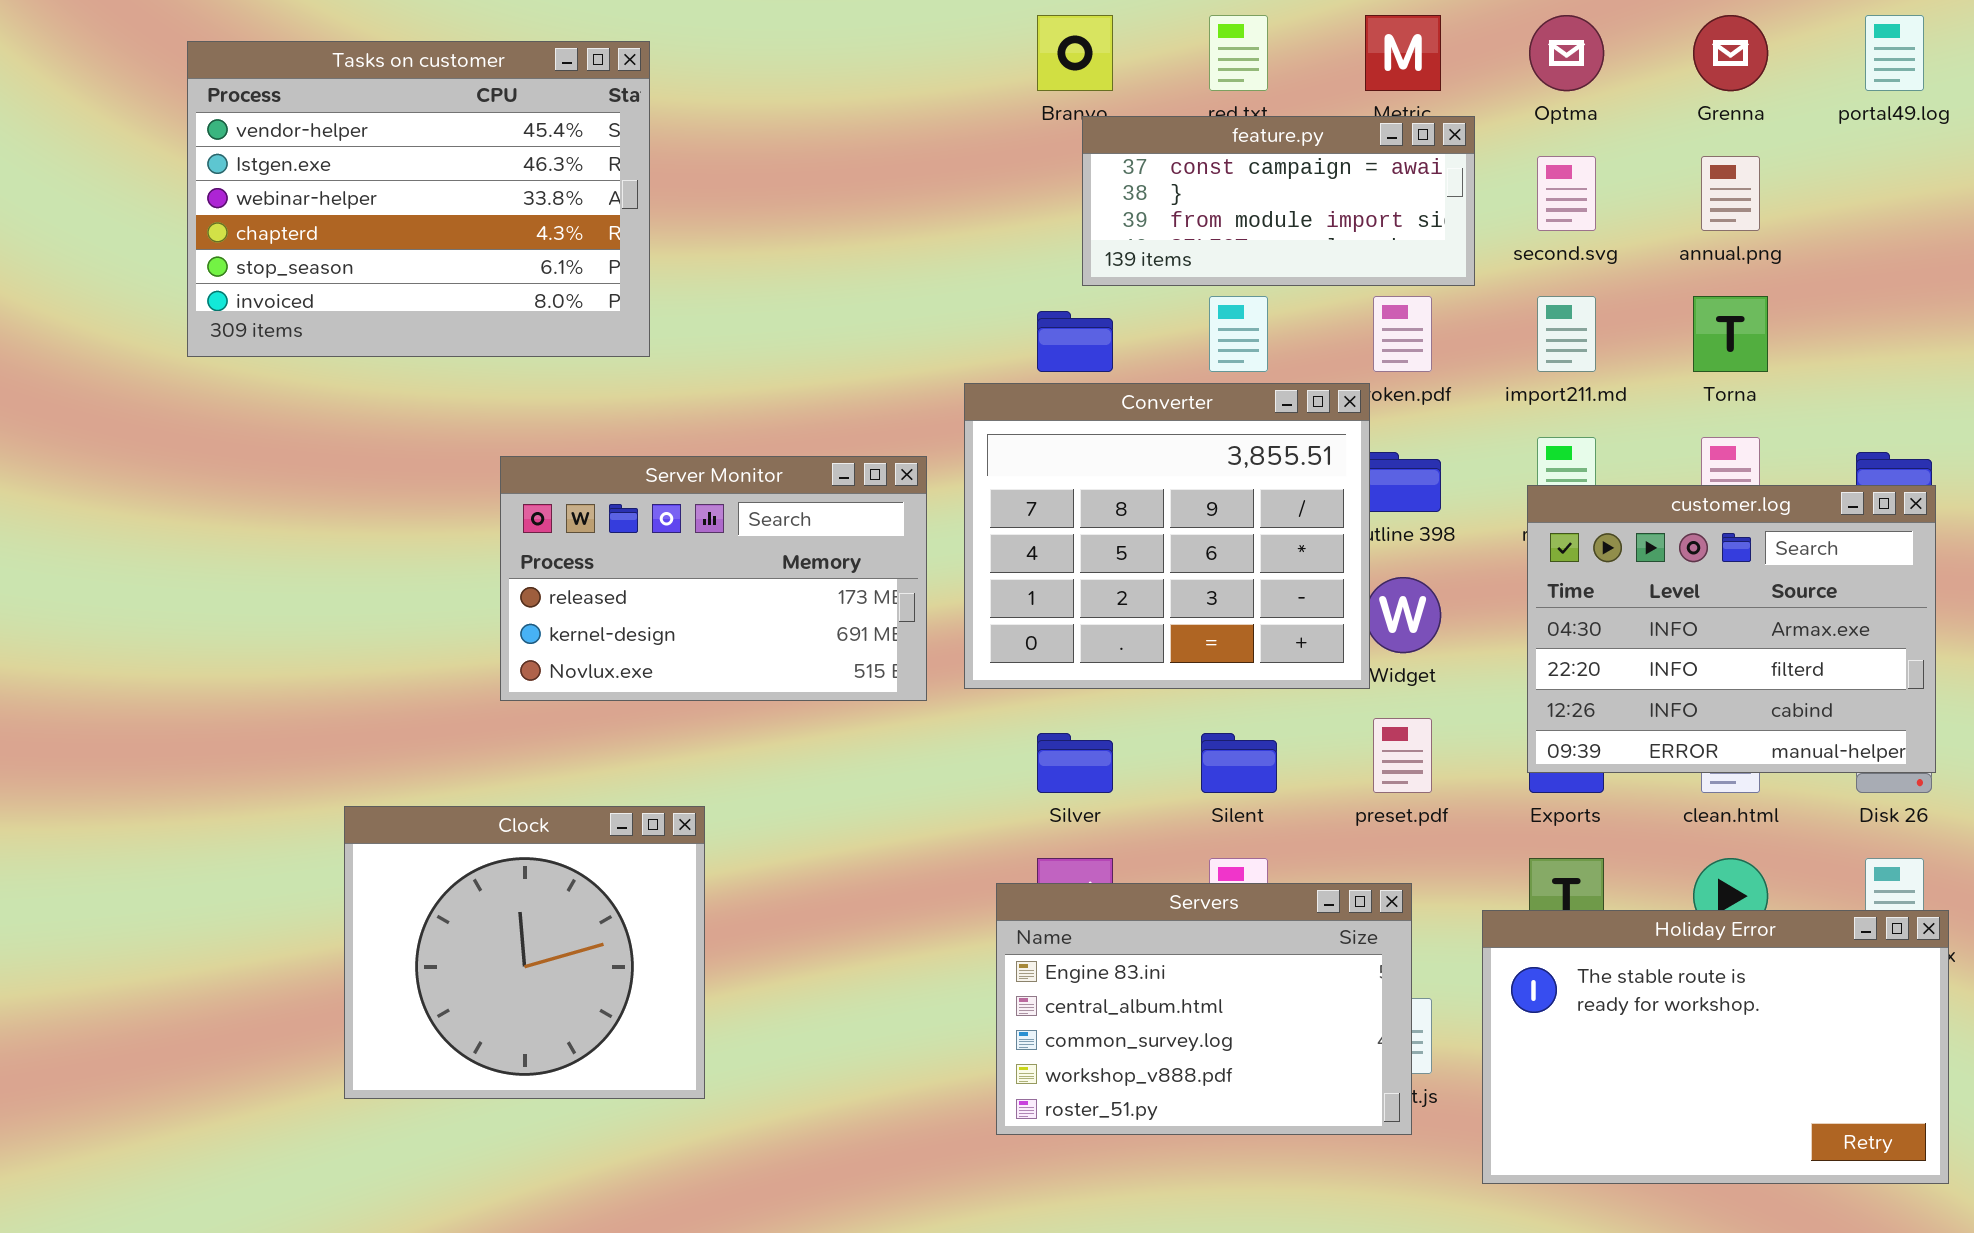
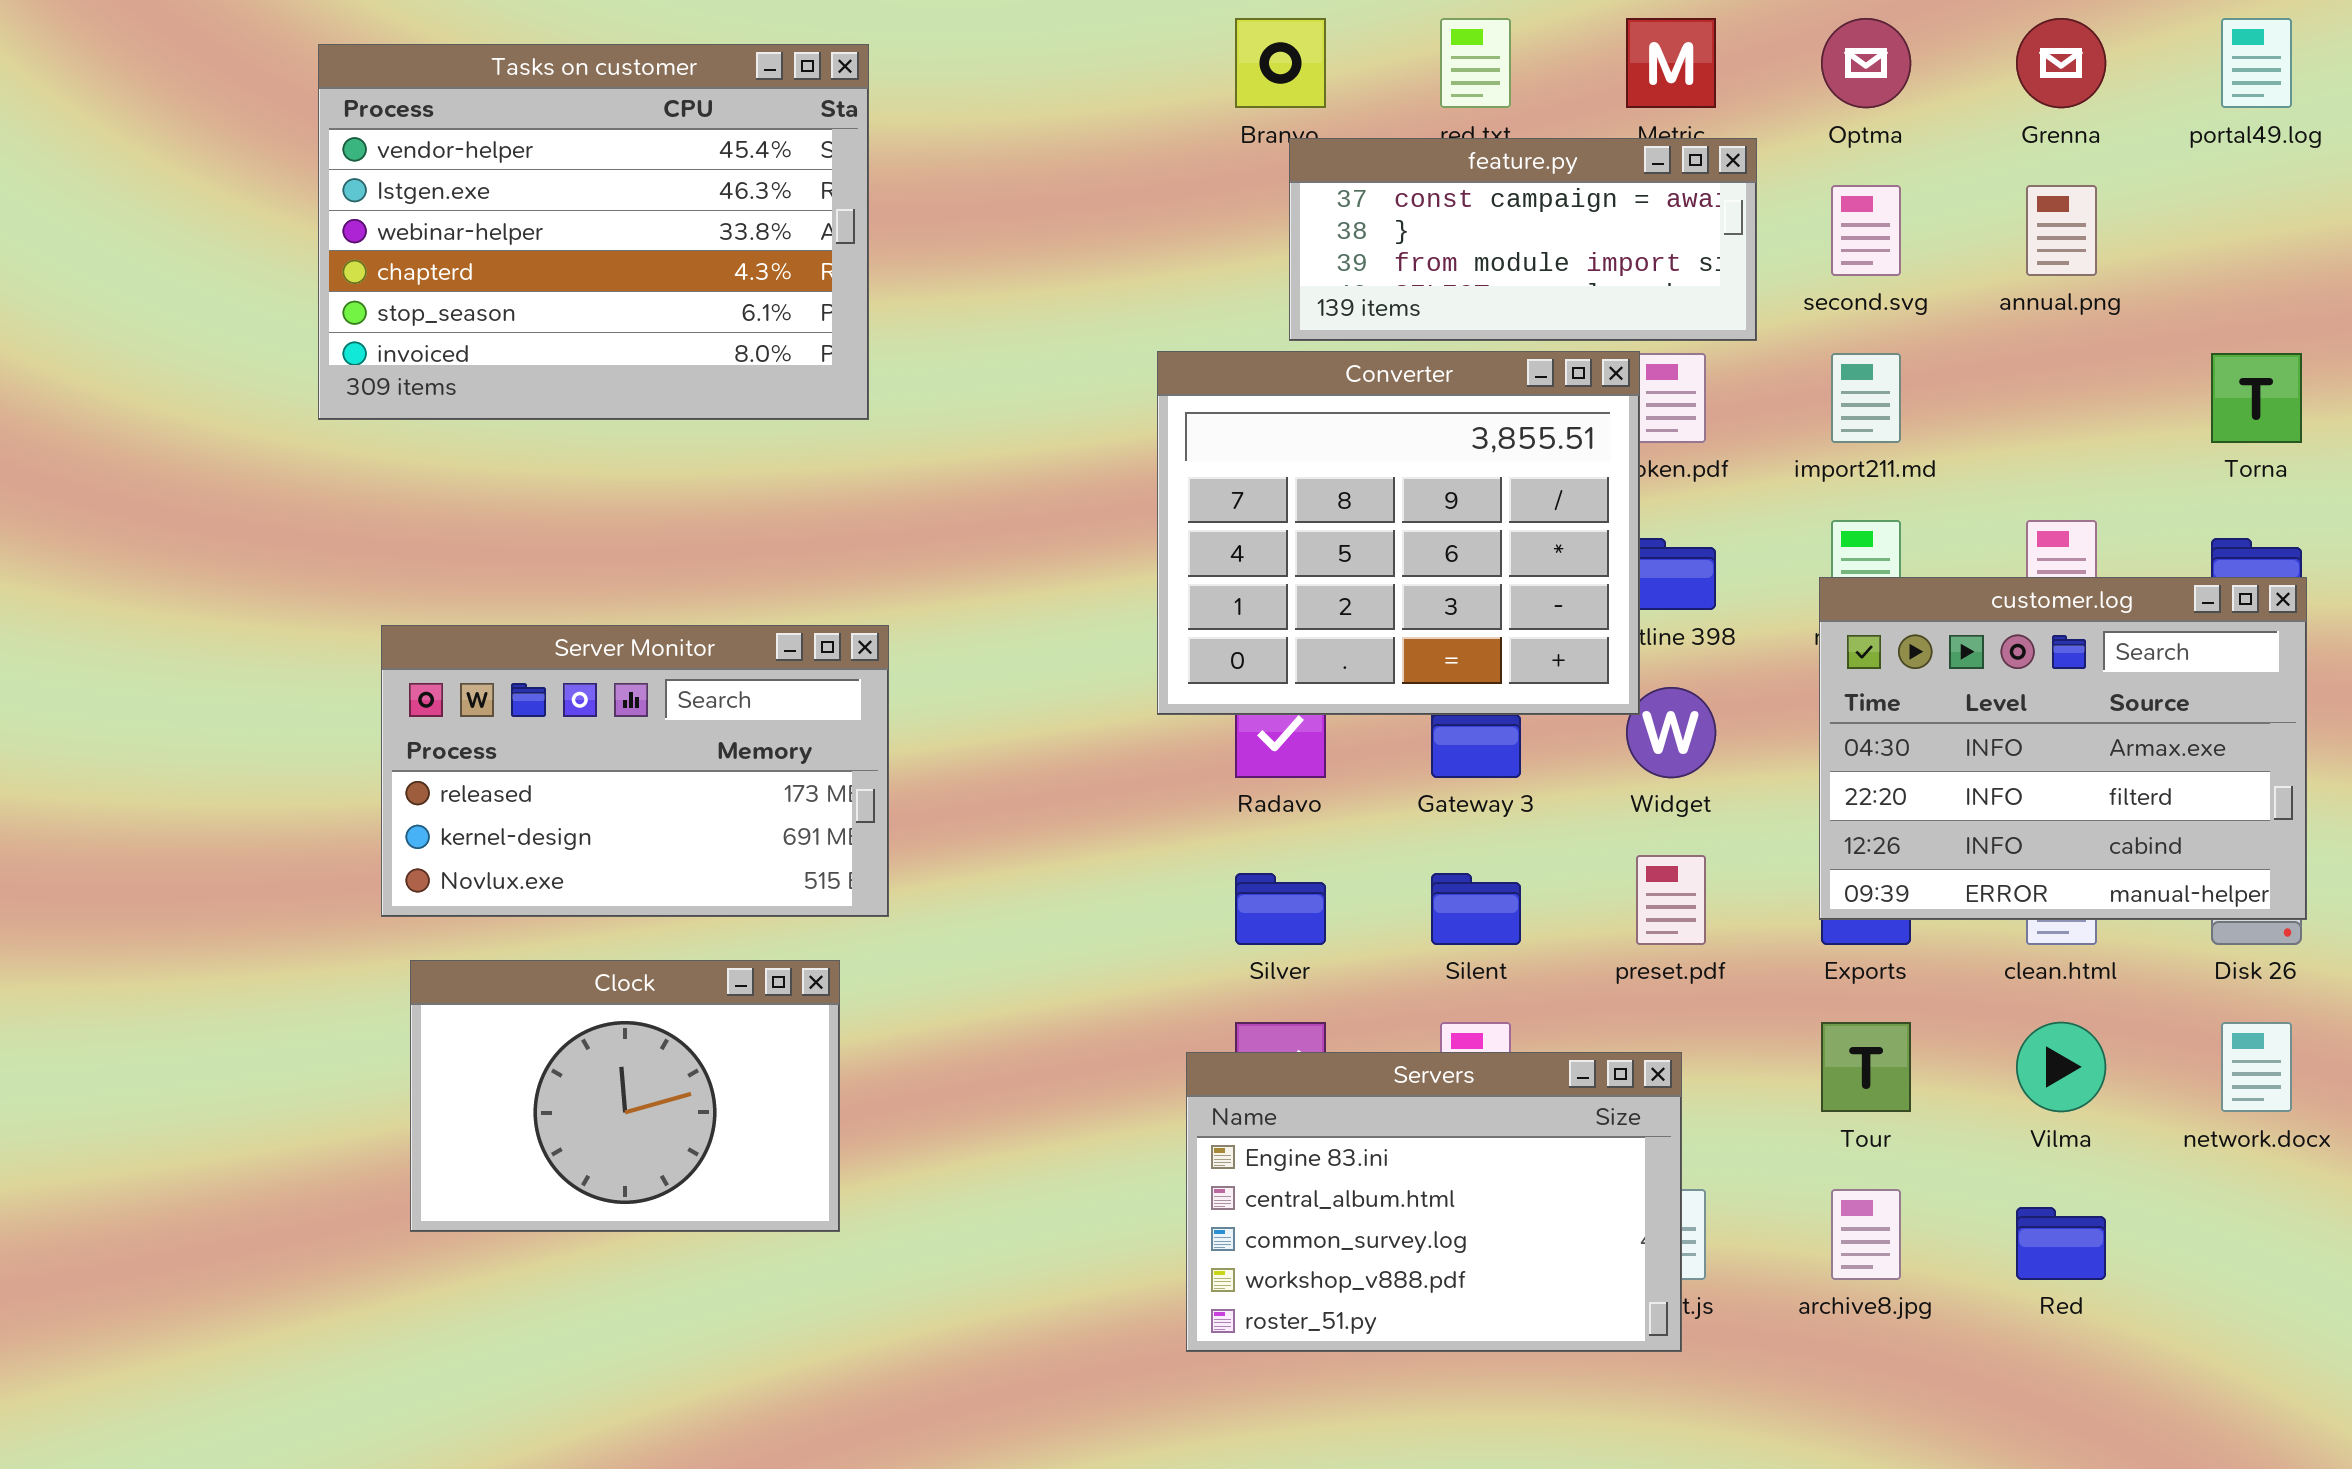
Tasks on customer: [187,41,650,357] -> [318,44,869,420], moved
Torna: [1693,296,1768,372] -> [2211,353,2302,443], moved
Converter: [964,383,1370,689] -> [1157,351,1640,715], moved
Server Monitor: [500,456,927,701] -> [381,625,889,917], moved
Clock: [344,806,705,1099] -> [410,960,840,1232], resized
Holiday Error: [1482,910,1949,1184] -> none, closed

